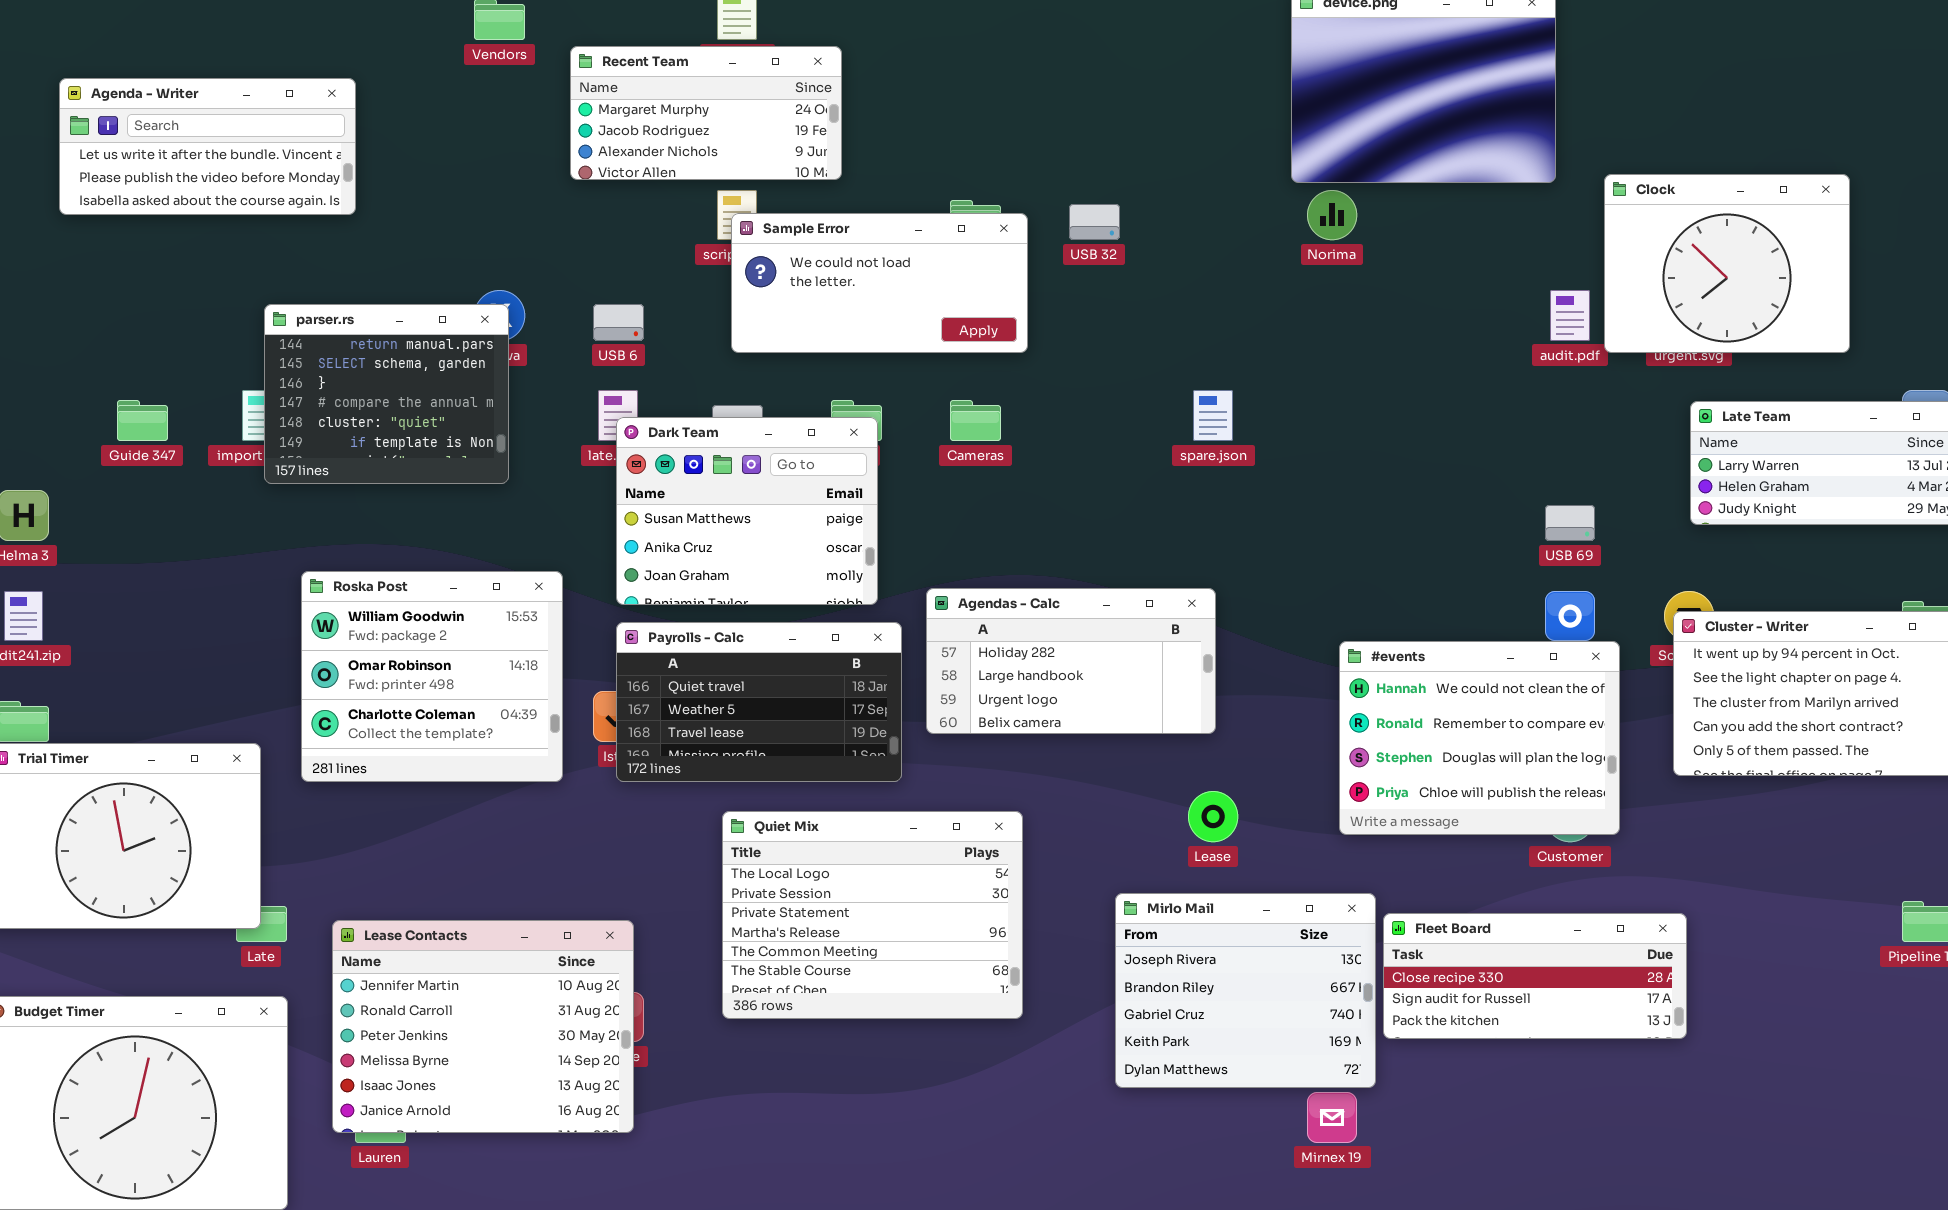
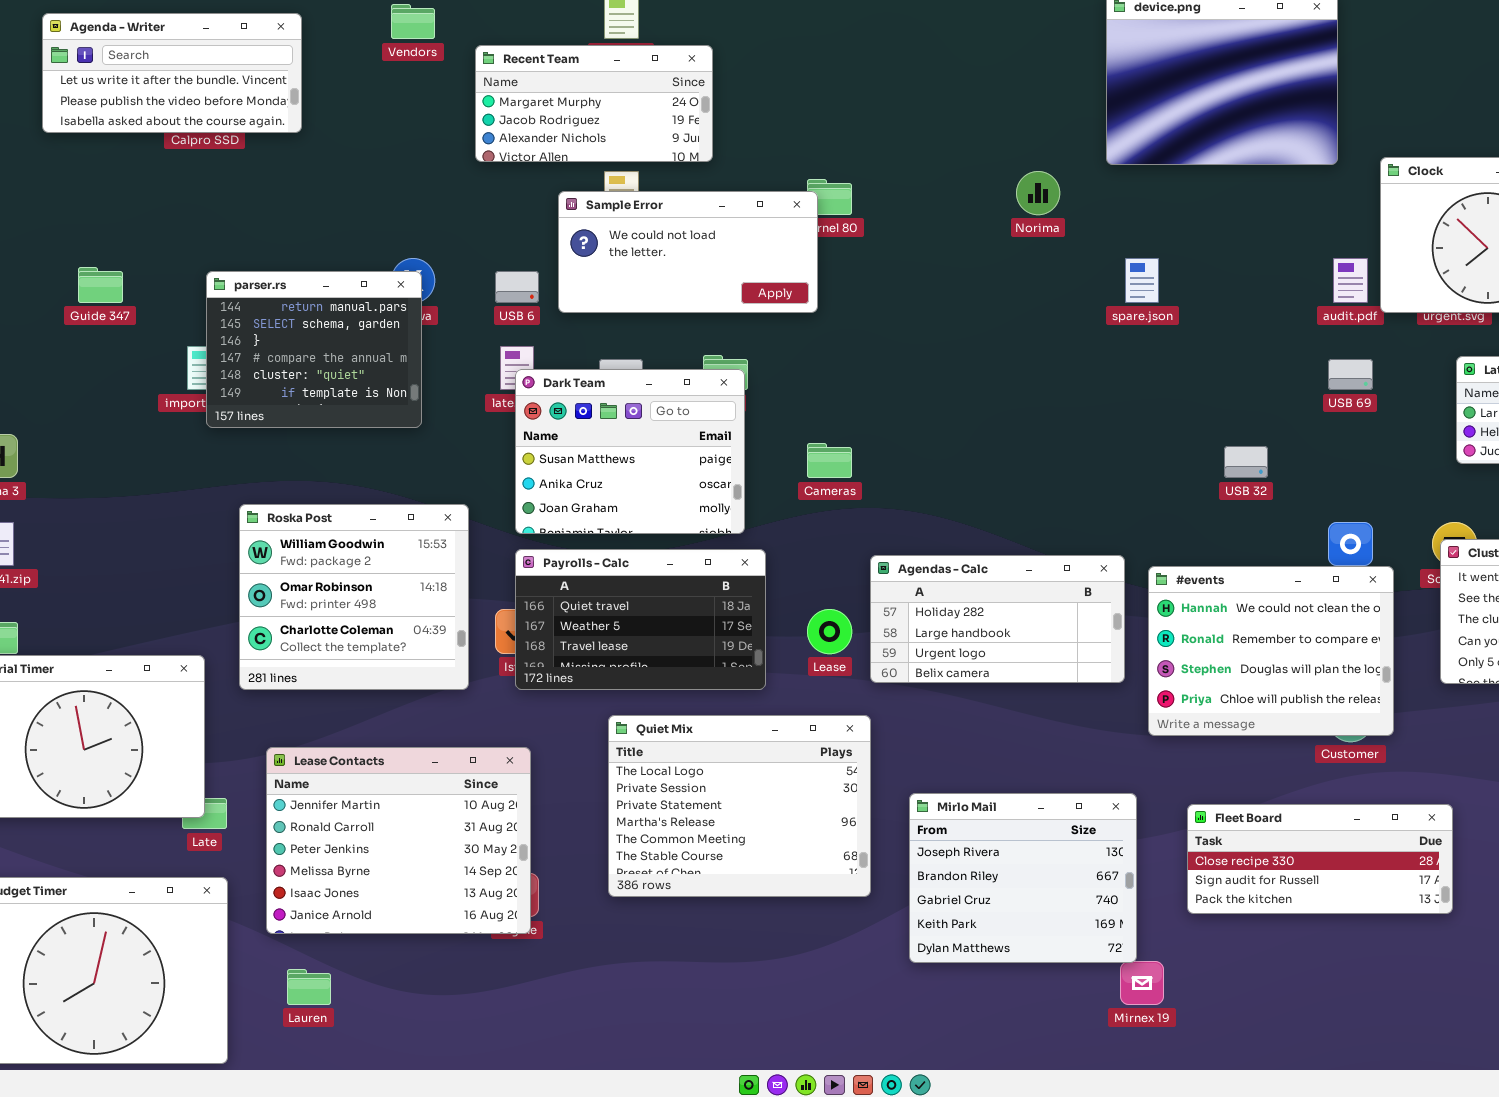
Agenda - Writer: [59,78,356,215] -> [42,13,302,133], moved
Norima: [1307,190,1357,240] -> [1016,171,1060,215], moved
USB 32: [1069,204,1120,240] -> [1224,446,1268,478], moved
Sample Error: [731,213,1028,353] -> [558,191,818,313], moved
spare.json: [1193,390,1233,441] -> [1125,258,1159,303], moved
Guide 347: [117,400,168,441] -> [78,267,123,303], moved
Cameras: [950,400,1001,441] -> [807,443,852,478], moved
USB 69: [1545,505,1595,541] -> [1328,359,1373,390], moved
Agendas - Calc: [926,588,1216,734] -> [870,555,1125,683], moved
Lease: [1188,791,1238,842] -> [807,609,852,654], moved
Mirlo Mail: [1115,893,1376,1088] -> [909,793,1137,963], moved
Lease Contacts: [332,920,634,1133] -> [266,747,531,934], moved

